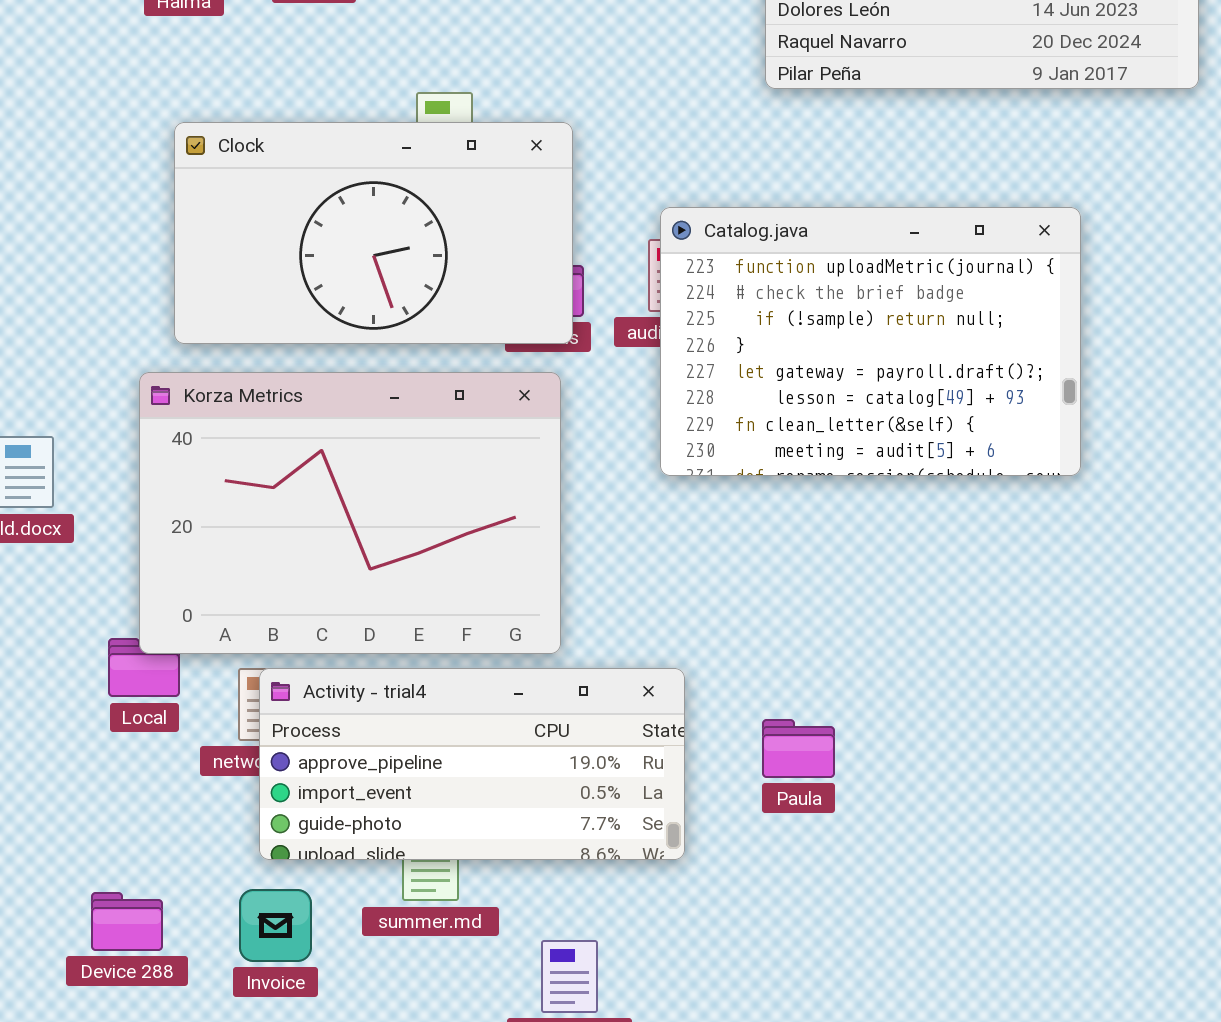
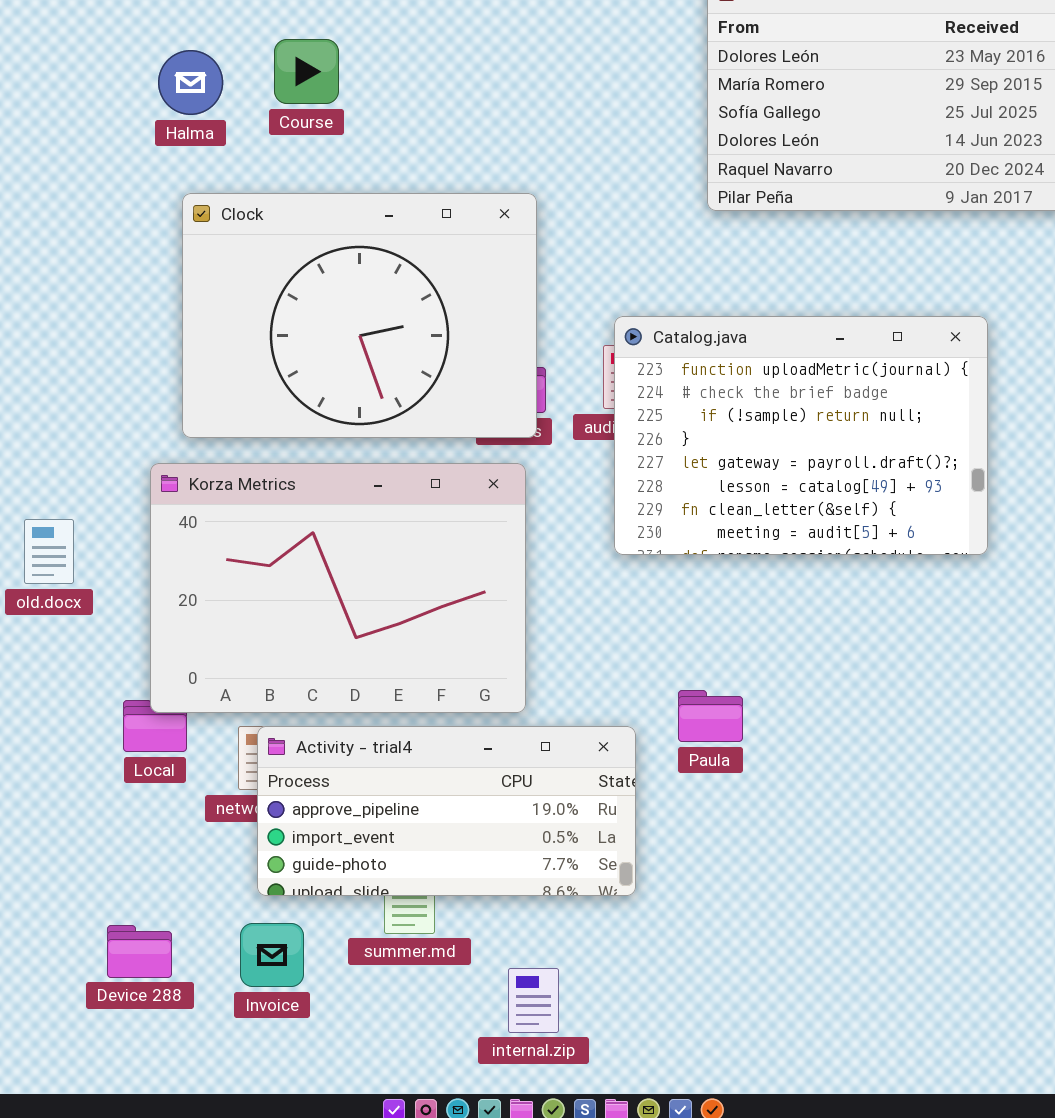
Clock: [174,122,573,344] -> [182,193,537,438], resized
Paula: [762,719,835,778] -> [678,690,743,742], moved

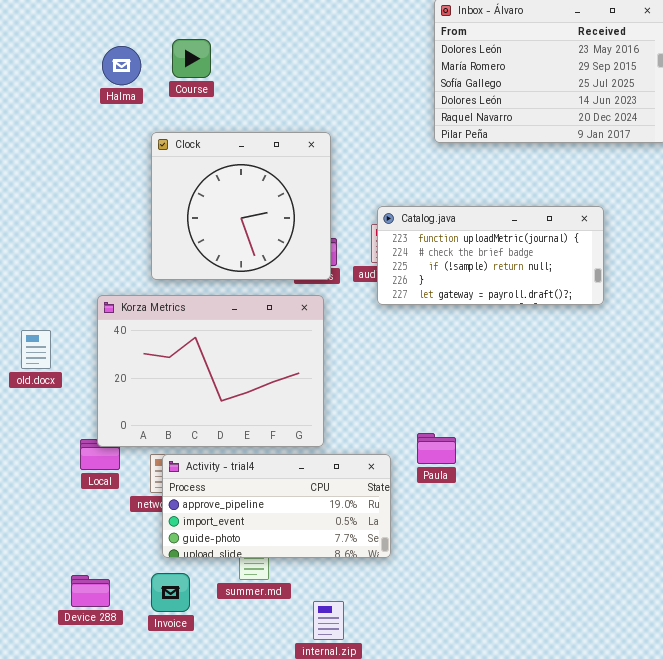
Clock: [182,193,537,438] -> [151,132,331,280], resized
Catalog.java: [614,316,988,555] -> [377,206,604,305], resized

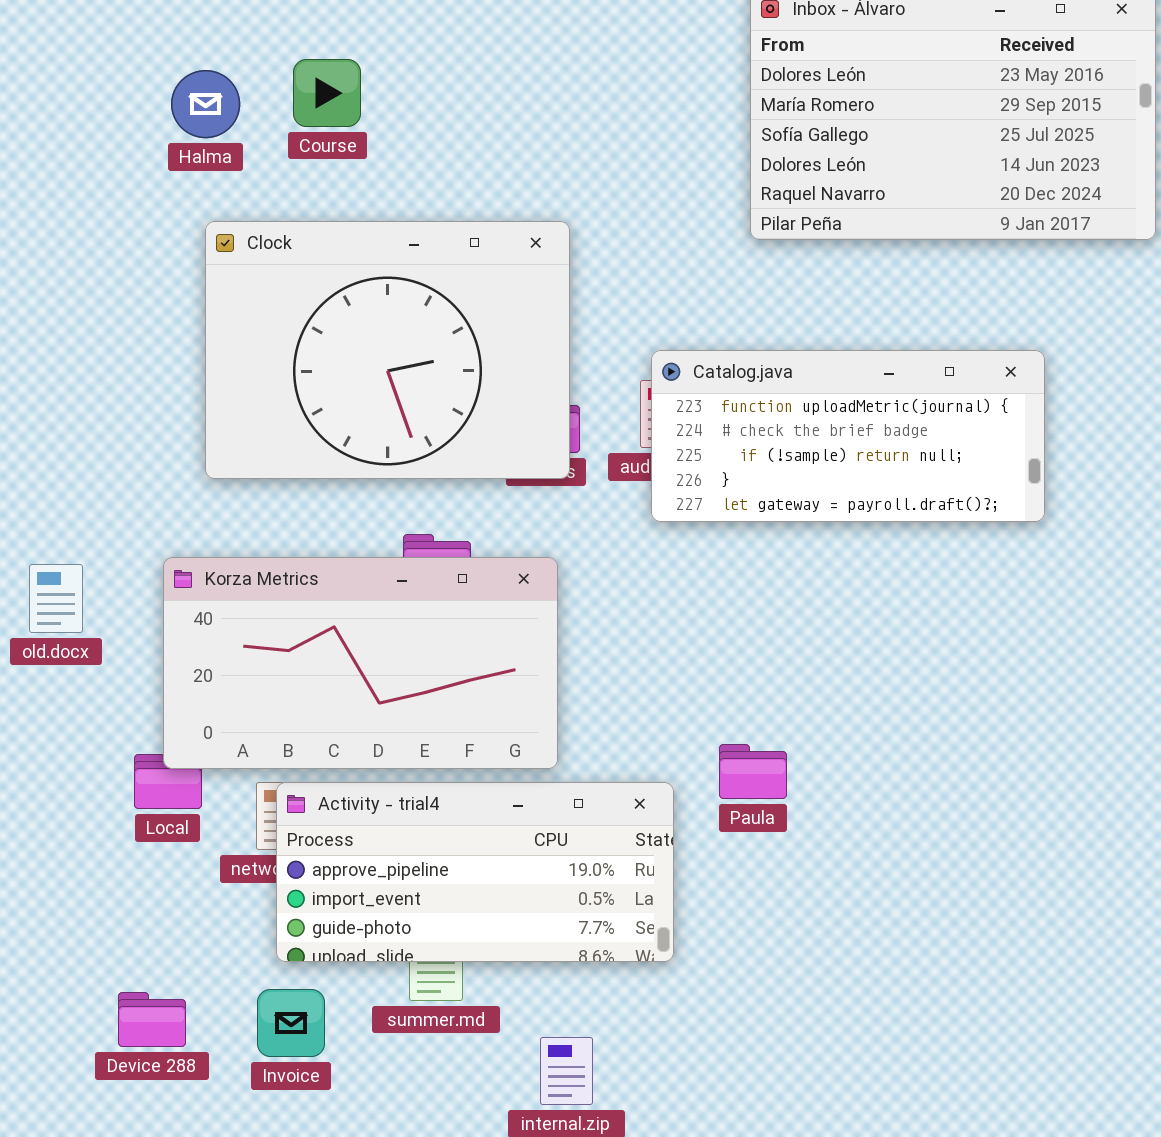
Clock: [151,132,331,280] -> [205,221,570,479], resized
Korza Metrics: [97,295,324,447] -> [163,557,558,769], resized

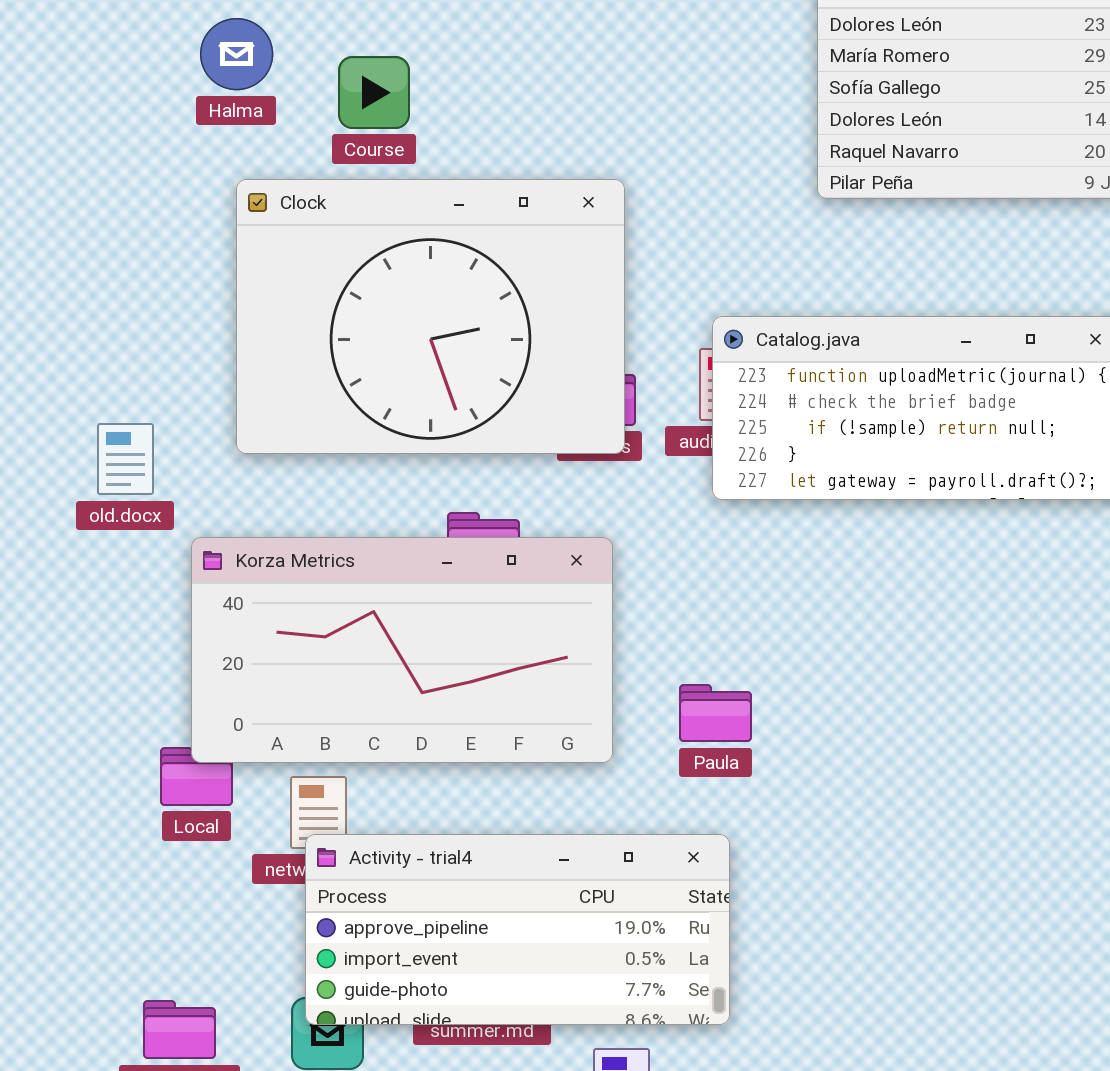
Course: [293,59,361,127] -> [338,56,410,129], moved
old.docx: [29,564,83,633] -> [97,423,154,495], moved
Paula: [719,744,787,799] -> [679,684,752,742], moved
Activity - trial4: [276,782,674,962] -> [305,834,730,1025], moved

